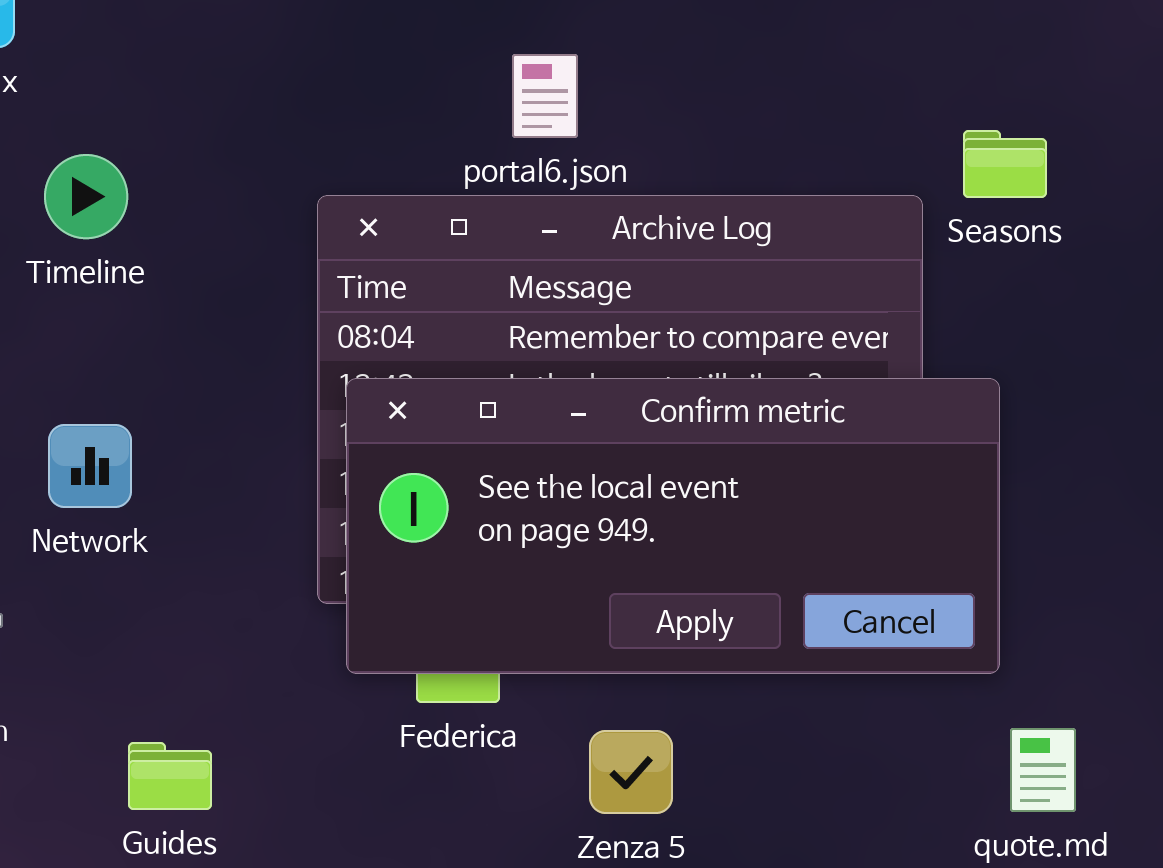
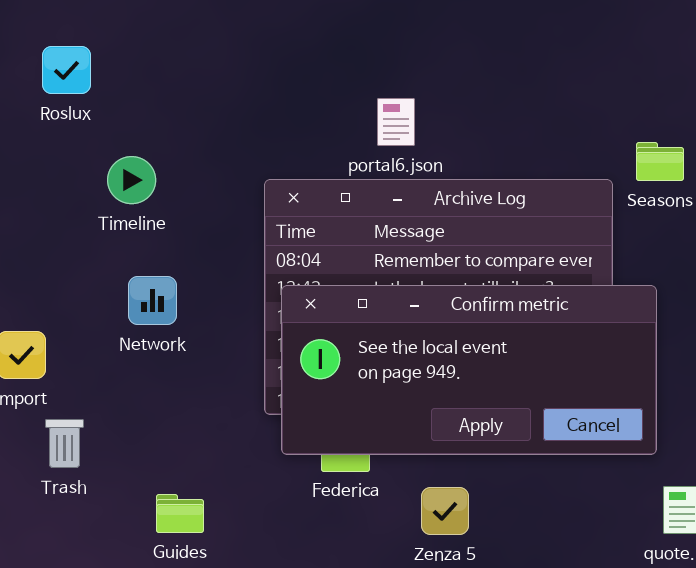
Network: [48,424,132,508] -> [128,276,177,325], moved

